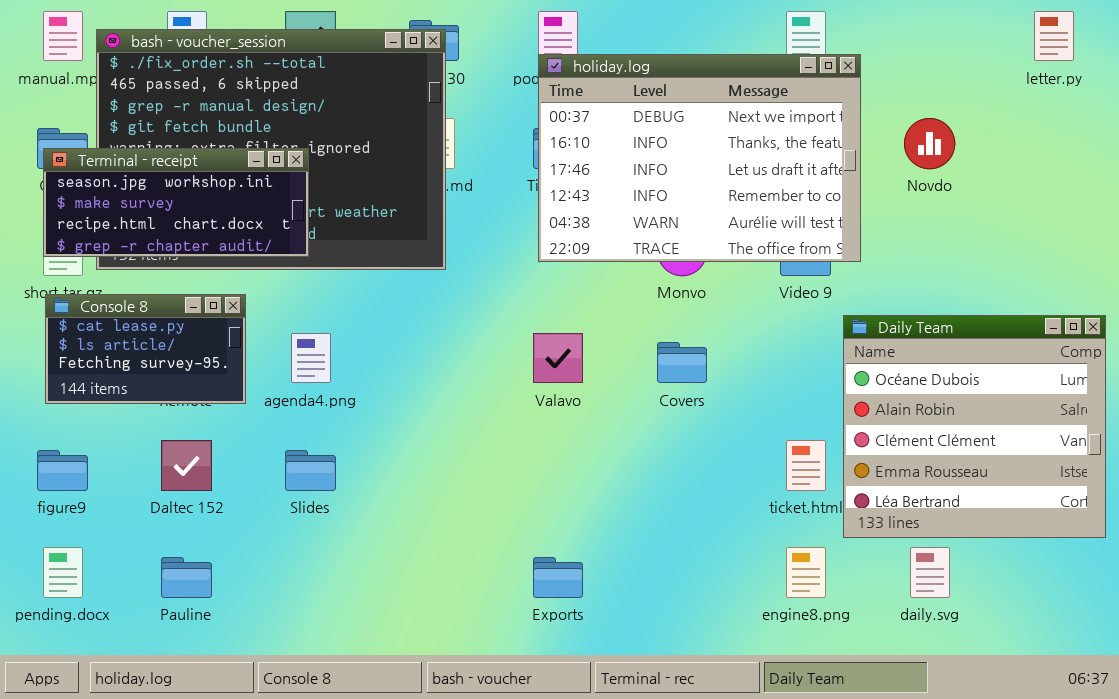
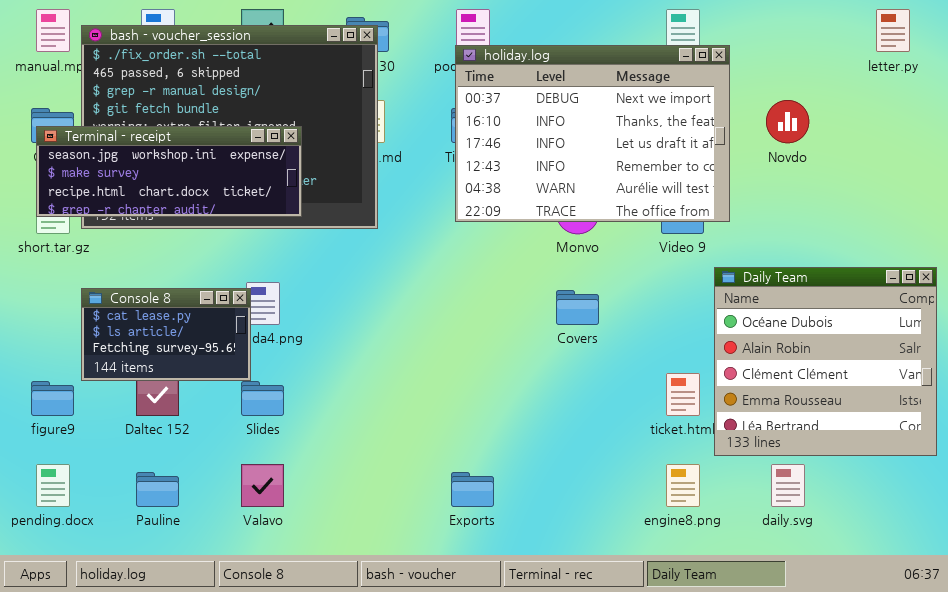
Terminal - receipt: [43,148,309,257] -> [36,126,302,217], resized
Console 8: [45,294,246,404] -> [81,288,251,381], moved
Valavo: [533,333,583,383] -> [241,464,284,507], moved

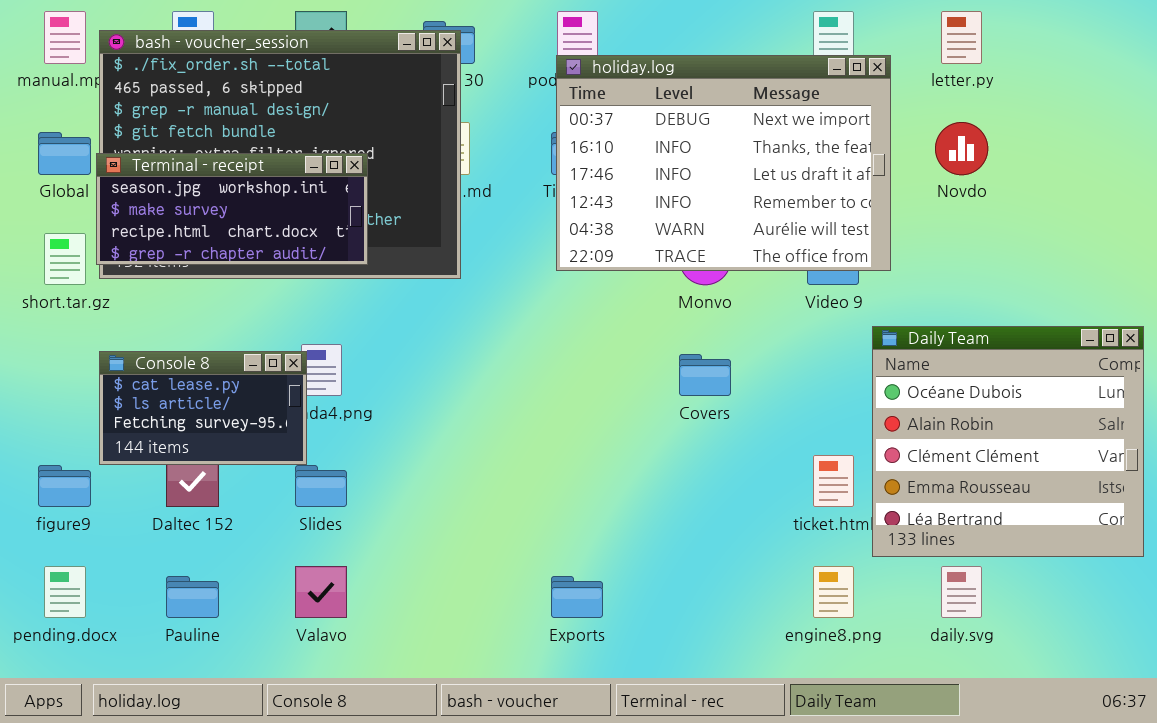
letter.py: [876,9,910,52] -> [941,11,982,64], moved
Terminal - receipt: [36,126,302,217] -> [96,153,368,265], resized

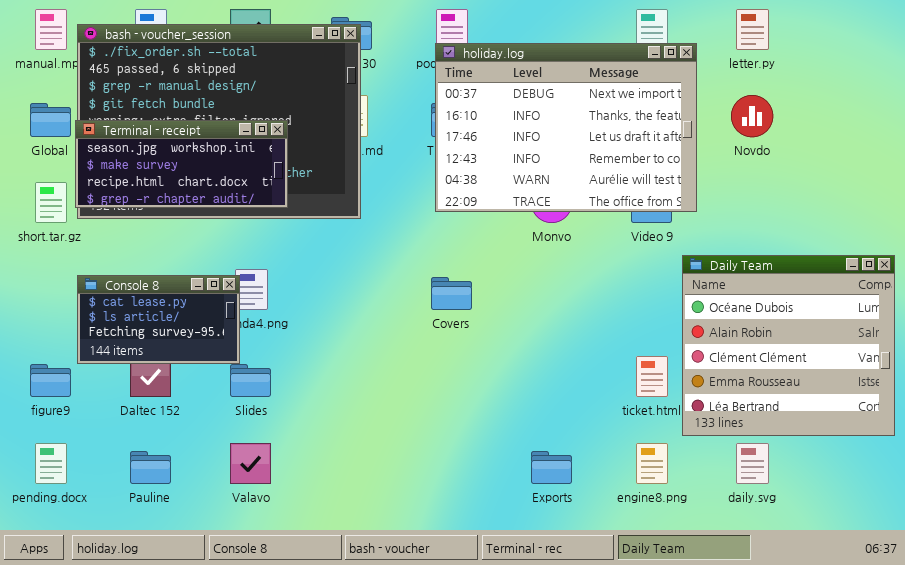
Covers: [679,354,731,396] -> [431,277,472,310], moved
Exports: [551,576,603,618] -> [531,451,572,484], moved

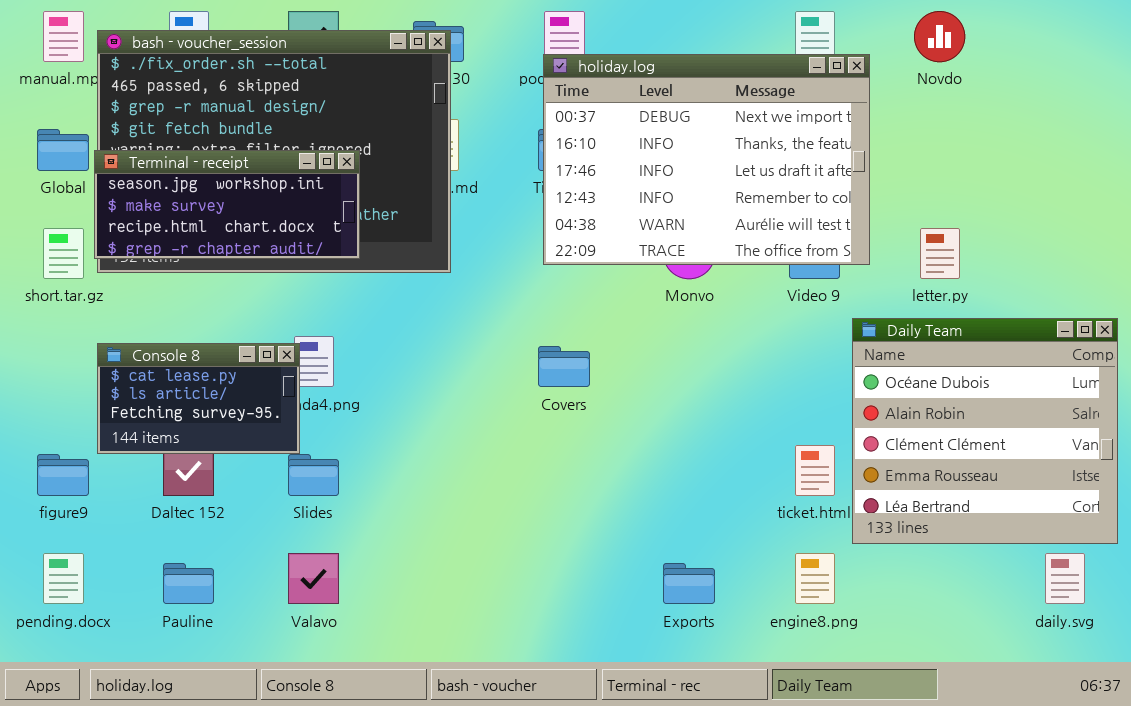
letter.py: [736,9,769,50] -> [920,228,960,279], moved
Novdo: [731,95,773,137] -> [914,11,965,62], moved
daily.svg: [736,443,769,484] -> [1045,553,1085,604], moved

